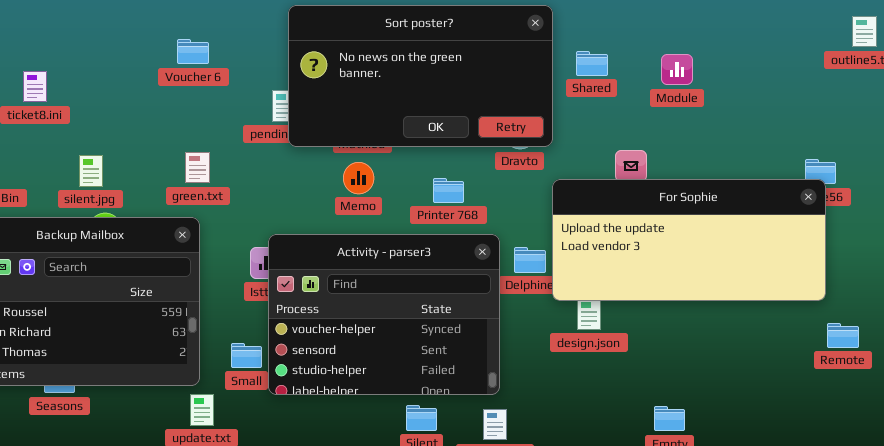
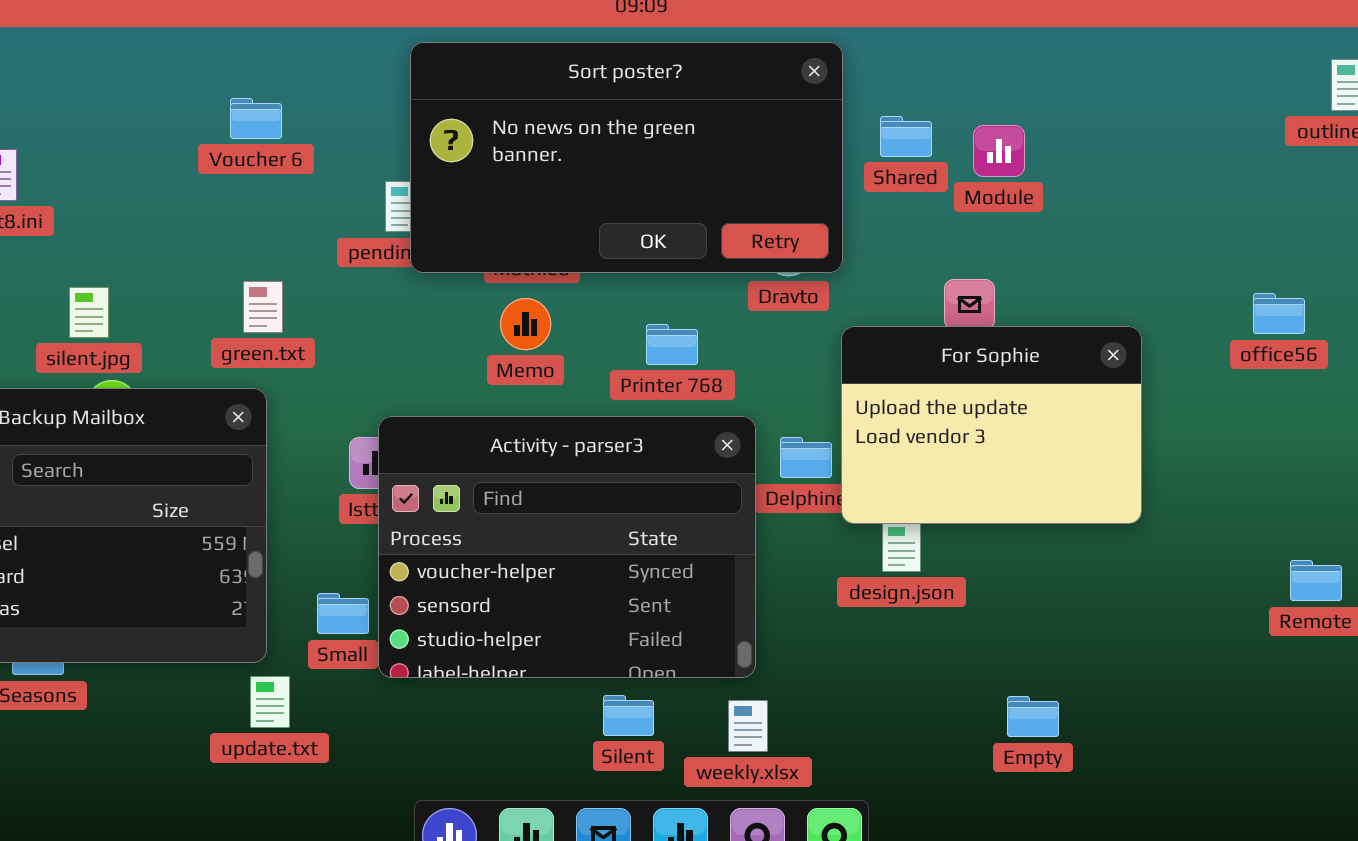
Module: [661,54,693,85] -> [973,125,1025,177], moved
For Sophie: [552,179,826,301] -> [841,326,1142,524], resized

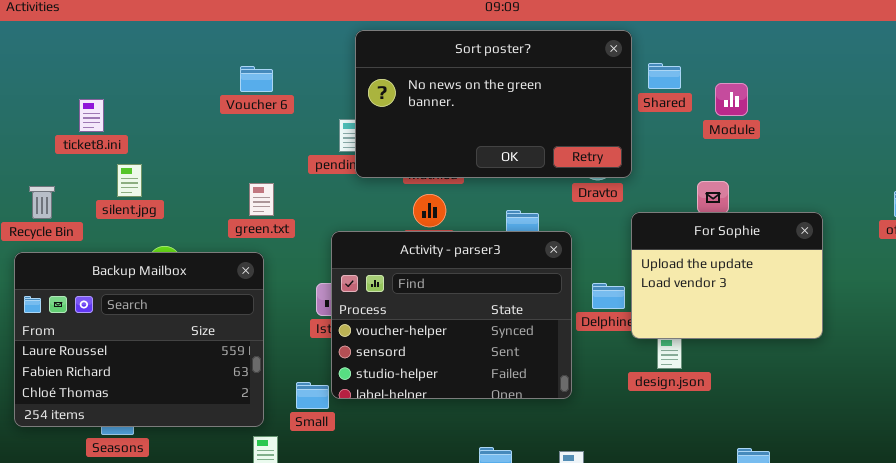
Shared: [880,116,932,157] -> [648,63,681,89], moved
silent.jpg: [69,287,109,338] -> [117,164,142,197], moved
Activity - parser3: [378,416,756,678] -> [331,231,572,399], moved

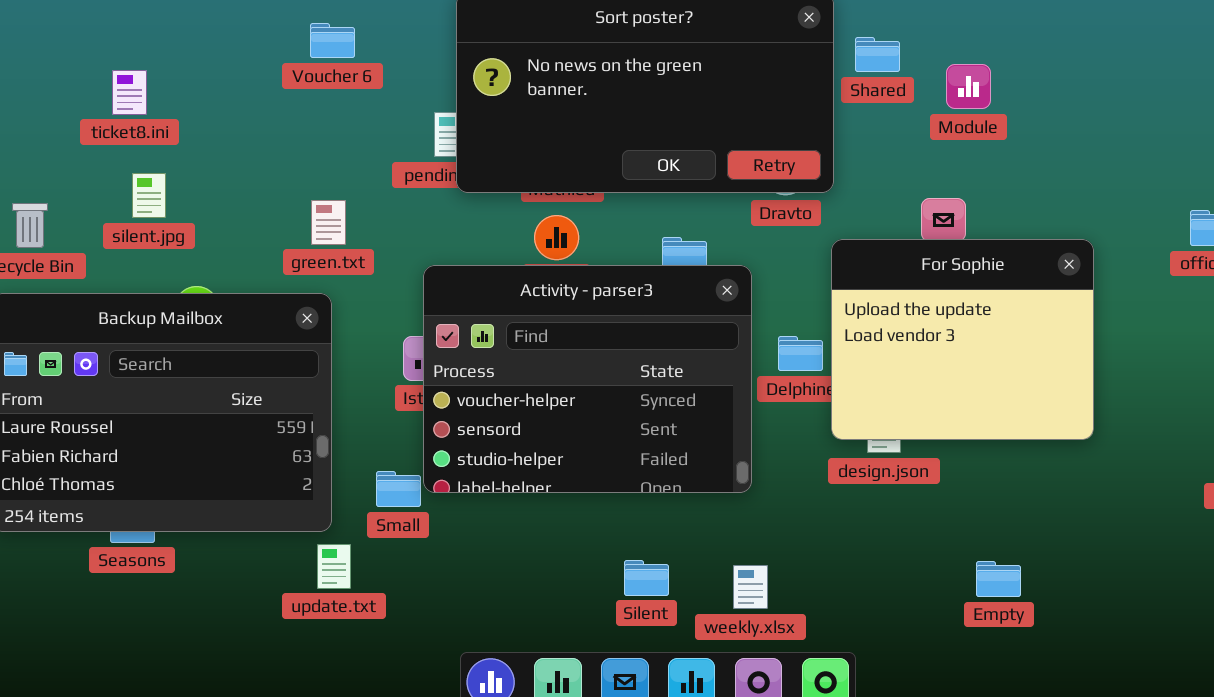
Voucher 6: [240,66,273,92] -> [310,23,355,58], moved
ticket8.ini: [79,99,104,132] -> [112,70,147,115], moved
For Sophie: [631,212,823,339] -> [831,239,1094,440], resized

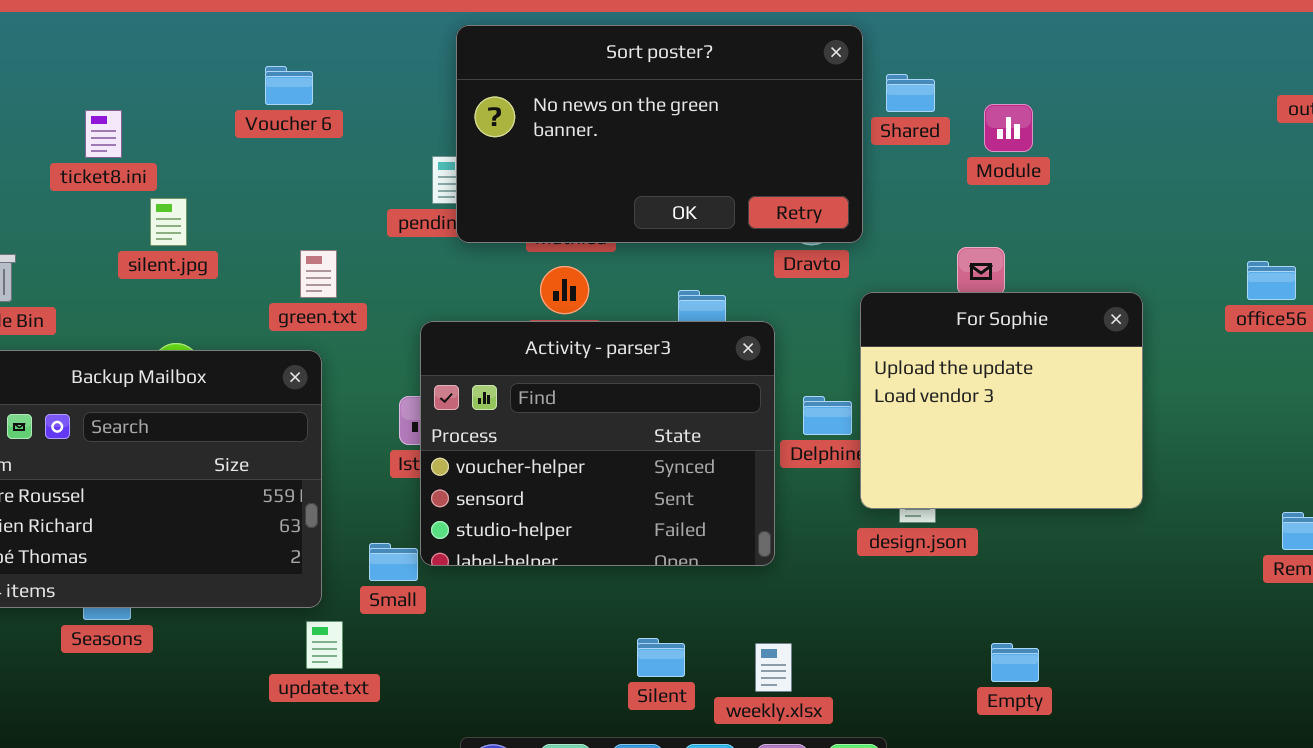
Voucher 6: [310,23,355,58] -> [265,66,313,105], moved
silent.jpg: [132,173,166,218] -> [150,198,187,246], moved
Empty: [976,561,1021,597] -> [991,643,1039,682], moved

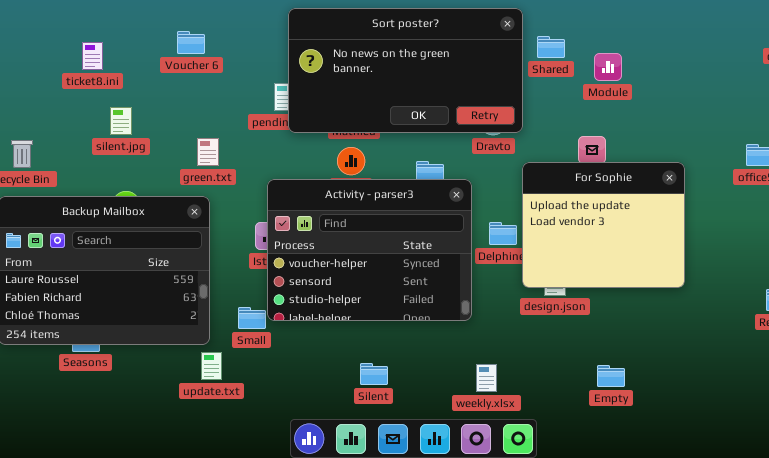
ticket8.ini: [85,110,122,158] -> [82,42,103,70], moved
Silent: [637,638,685,677] -> [360,363,388,385], moved
weekly.xlsx: [755,643,792,692] -> [476,364,497,392], moved

